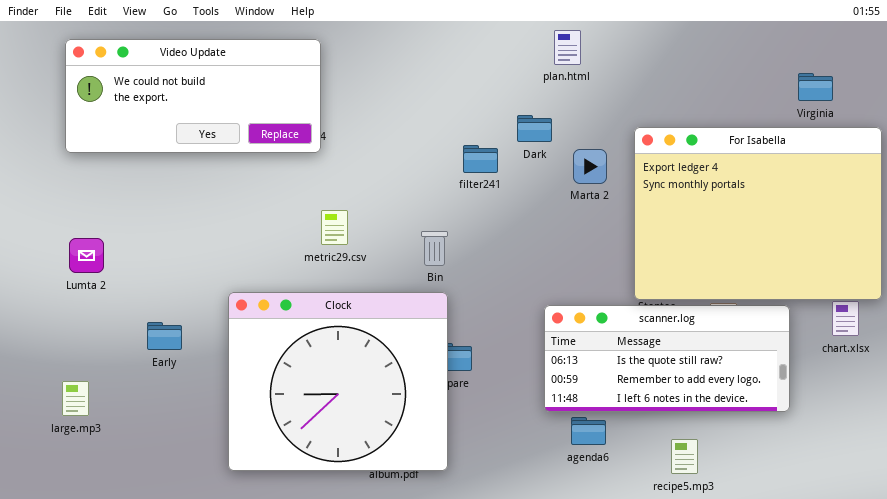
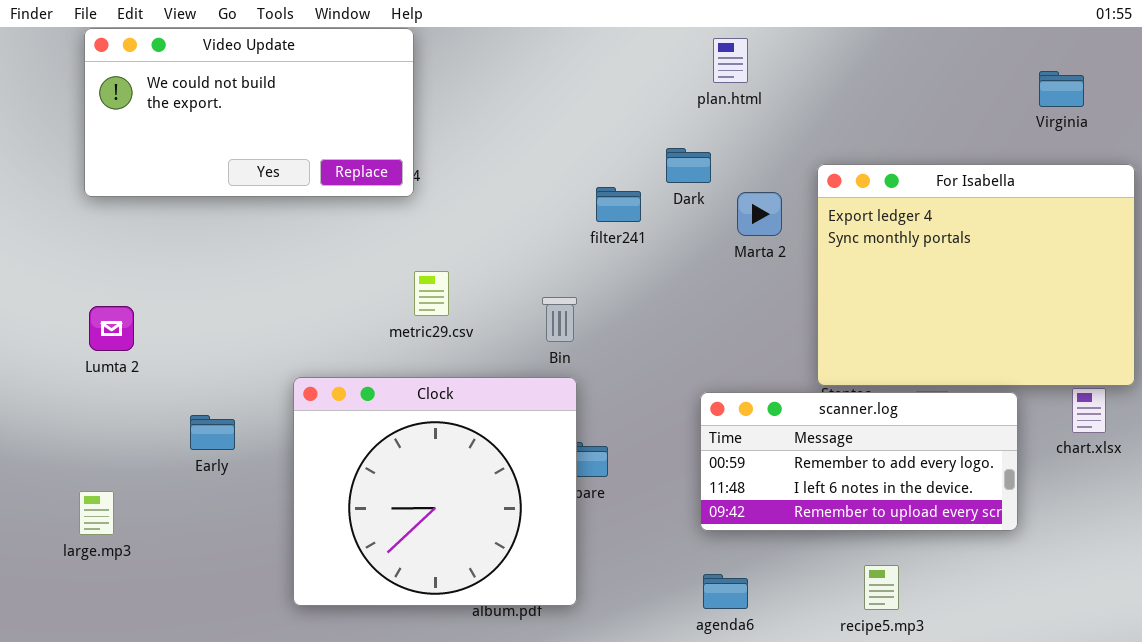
Video Update: [65,39,321,153] -> [84,28,414,197], resized
Virginia: [798,73,833,101] -> [1039,71,1084,107], moved
scanner.log: [544,305,790,412] -> [700,392,1018,531], scrolled down 1 row
agenda6: [571,417,606,445] -> [703,574,748,609], moved

